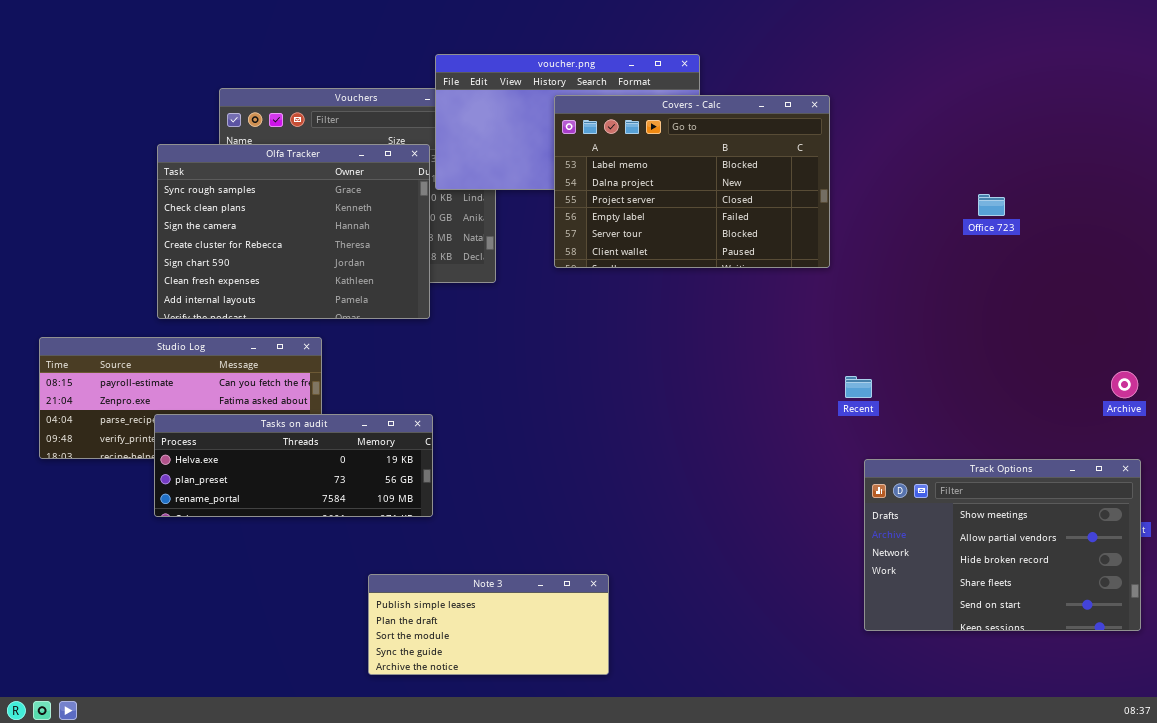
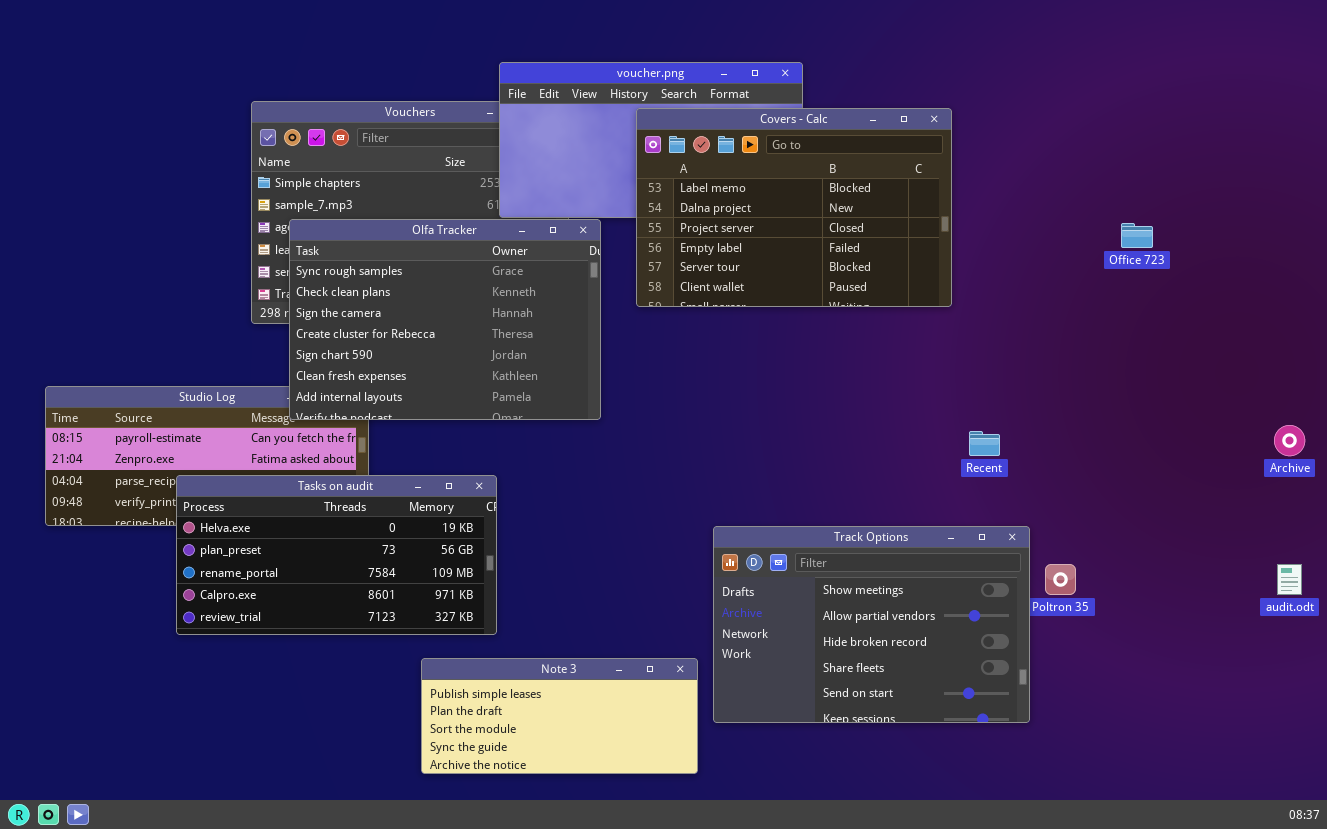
Olfa Tracker: [157,144,430,319] -> [289,219,601,420], moved
Tasks on audit: [154,414,433,517] -> [176,475,497,635], resized
Track Options: [864,459,1141,631] -> [713,526,1030,723], moved

